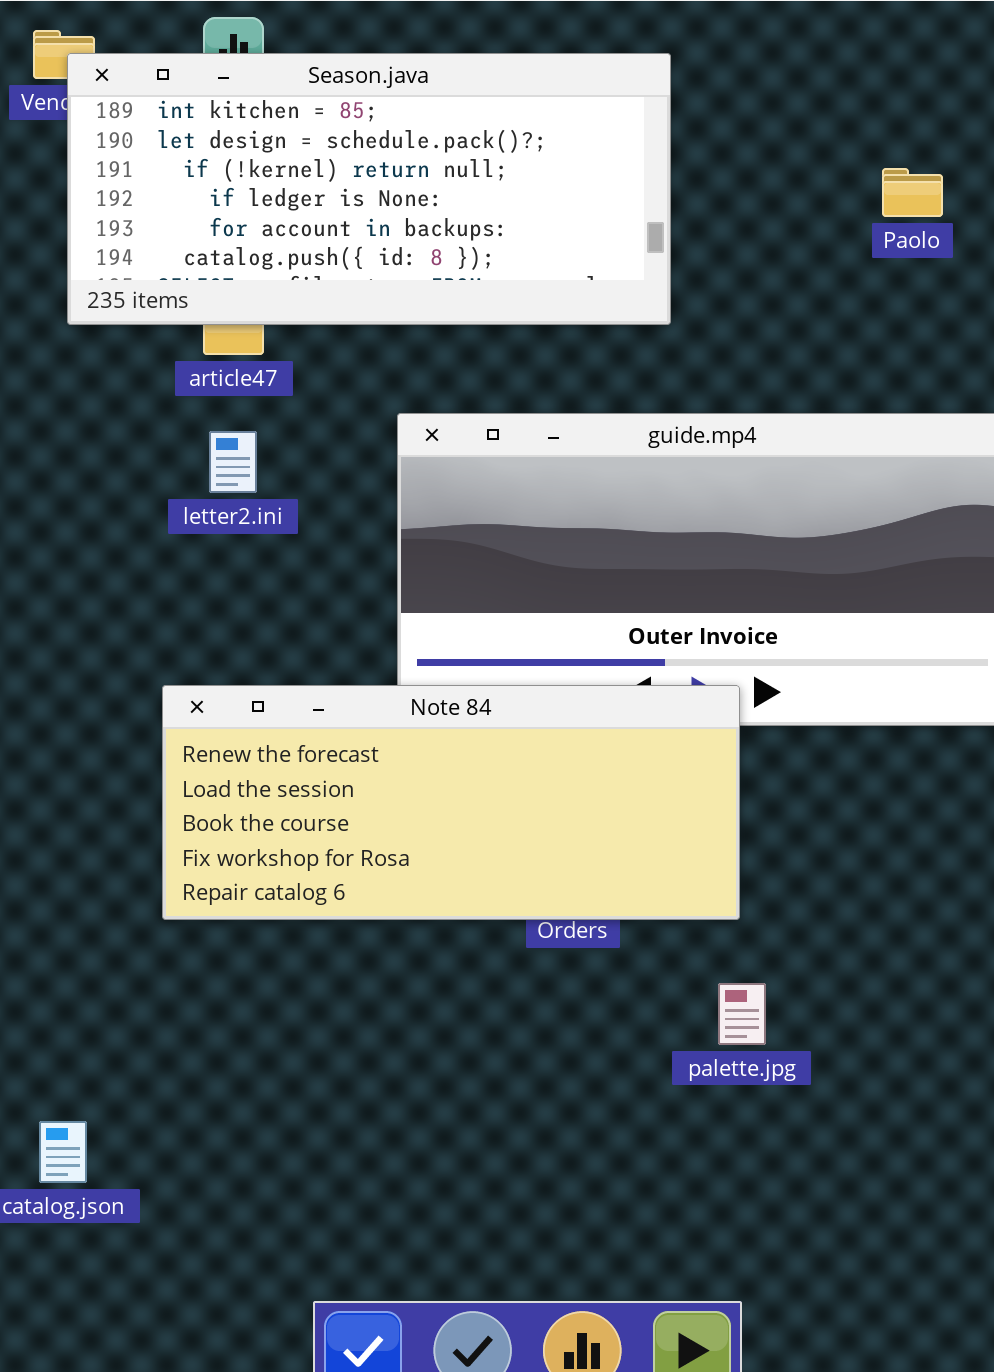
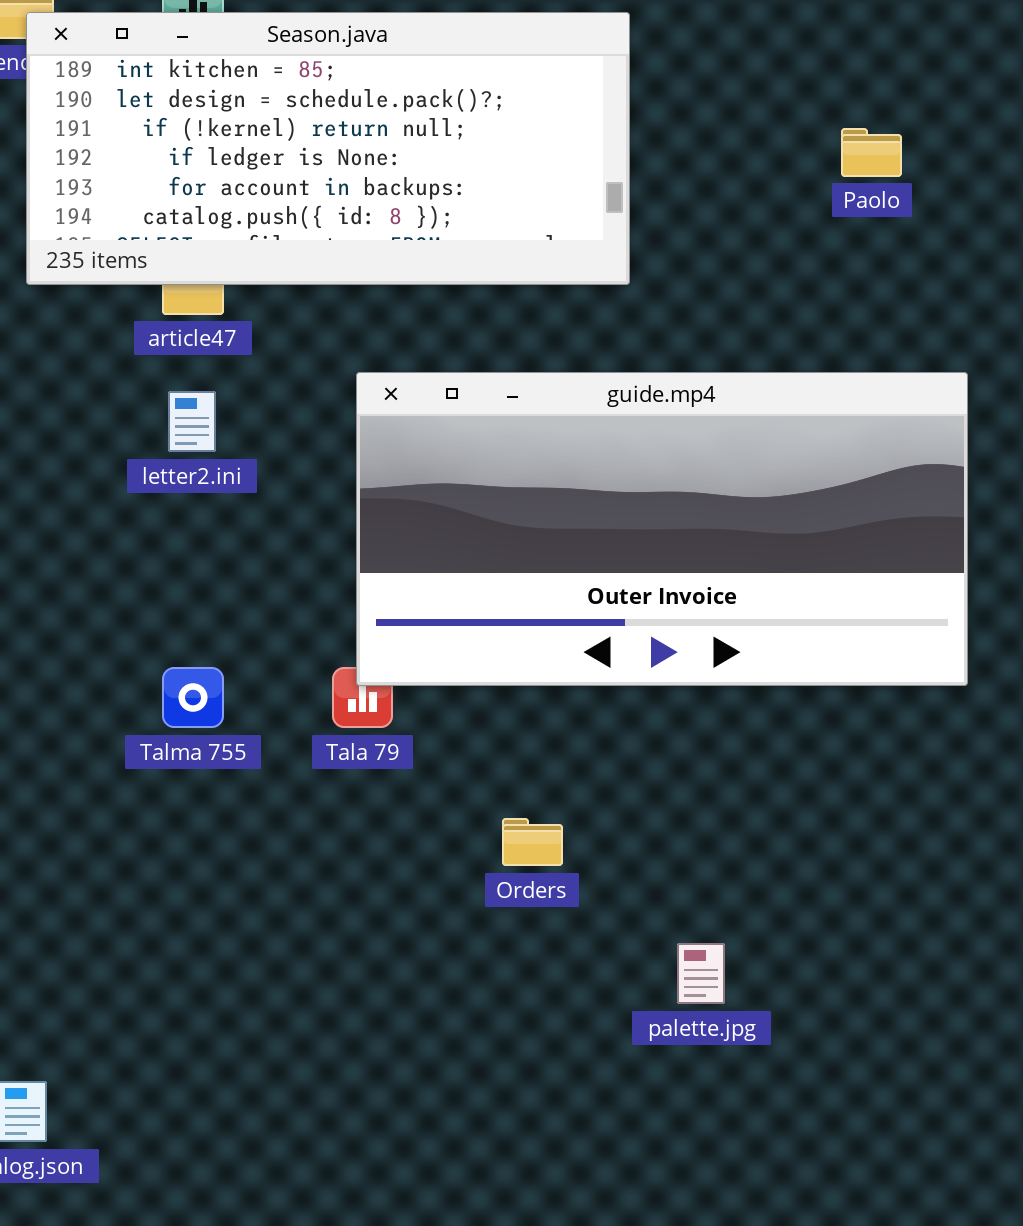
Note 84: [162,685,740,920] -> none, closed

